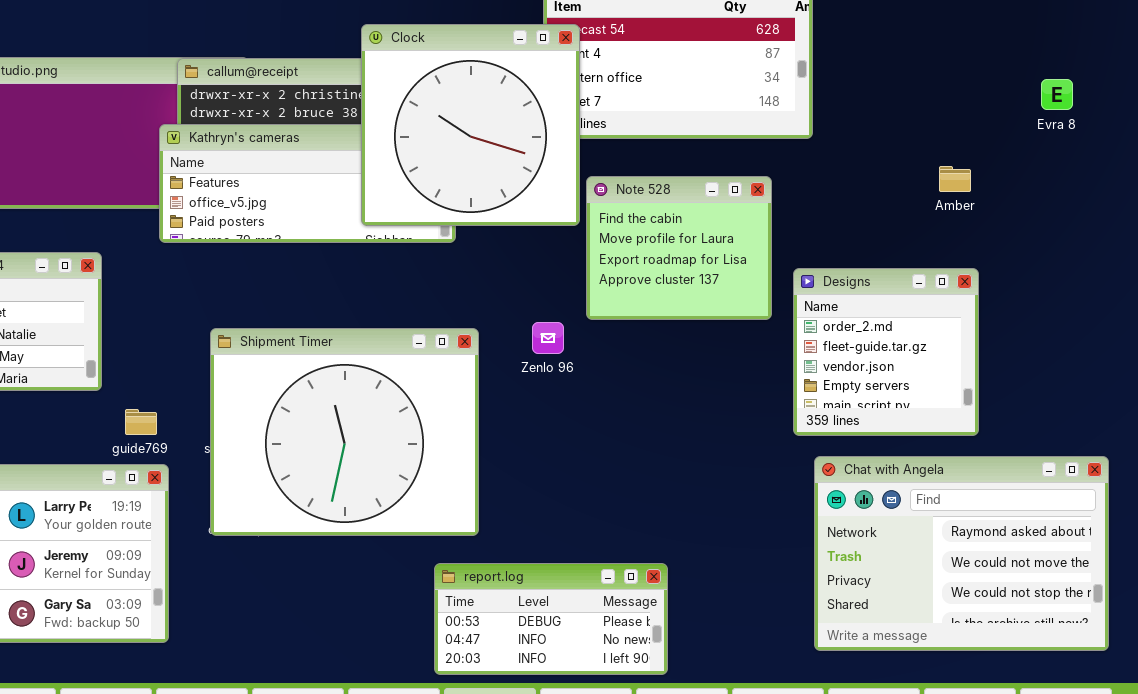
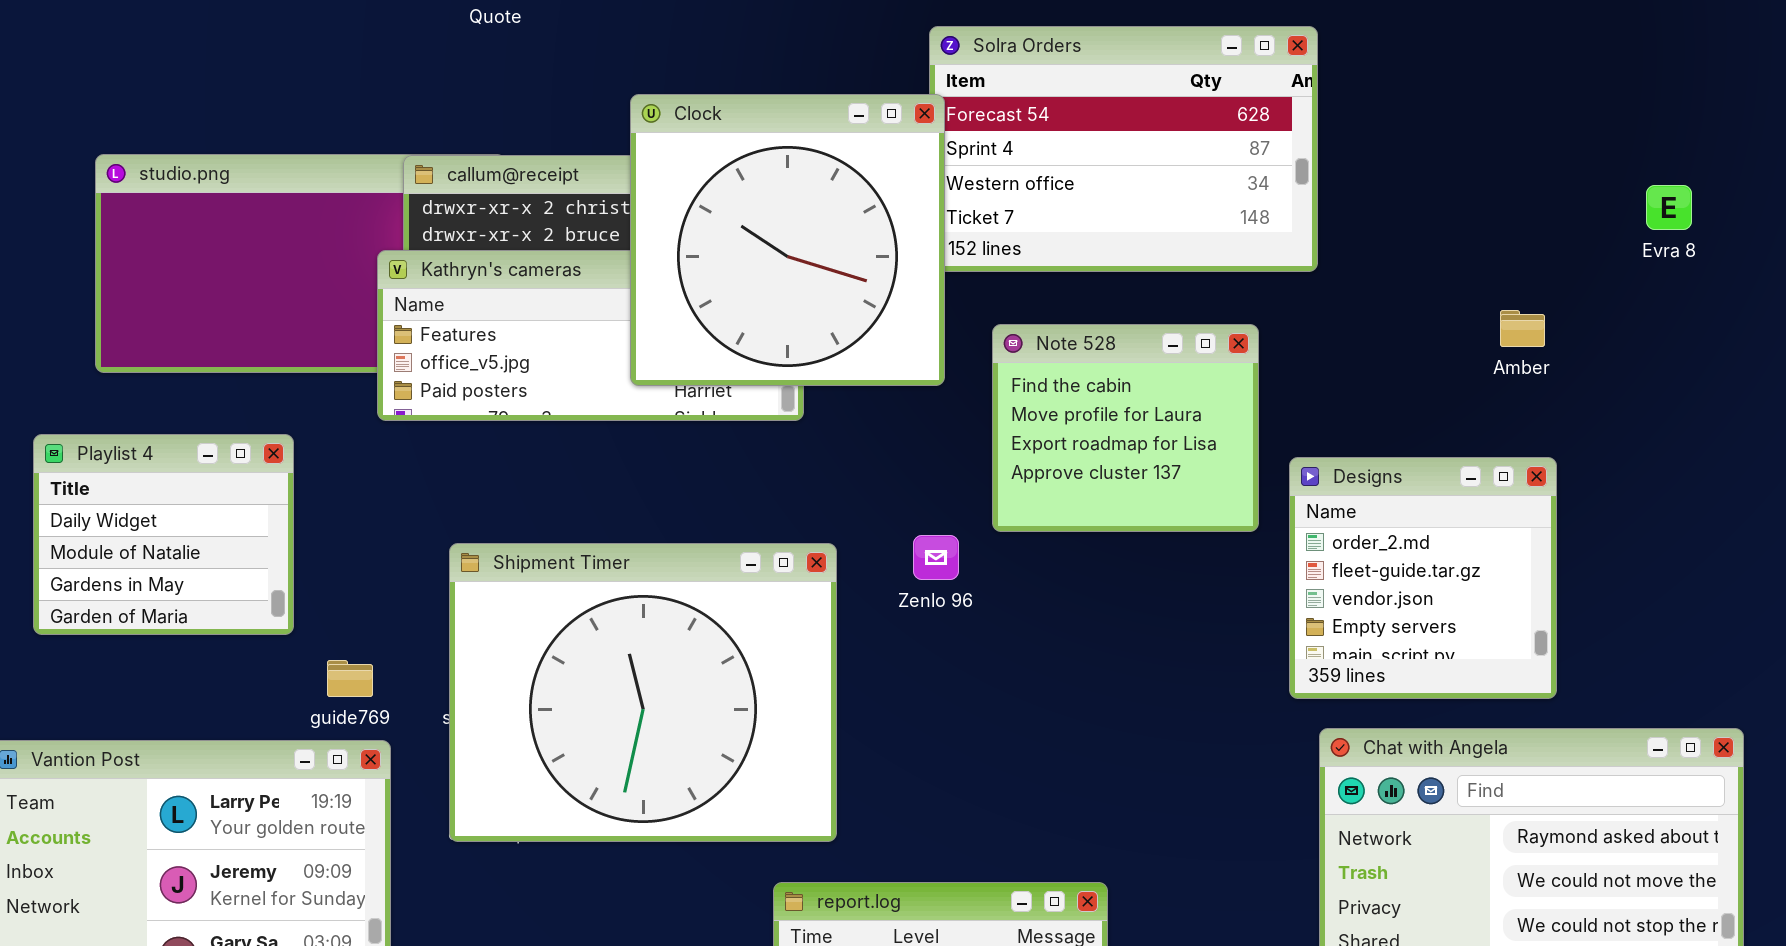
Clock: [361,24,580,226] -> [630,94,945,386], moved

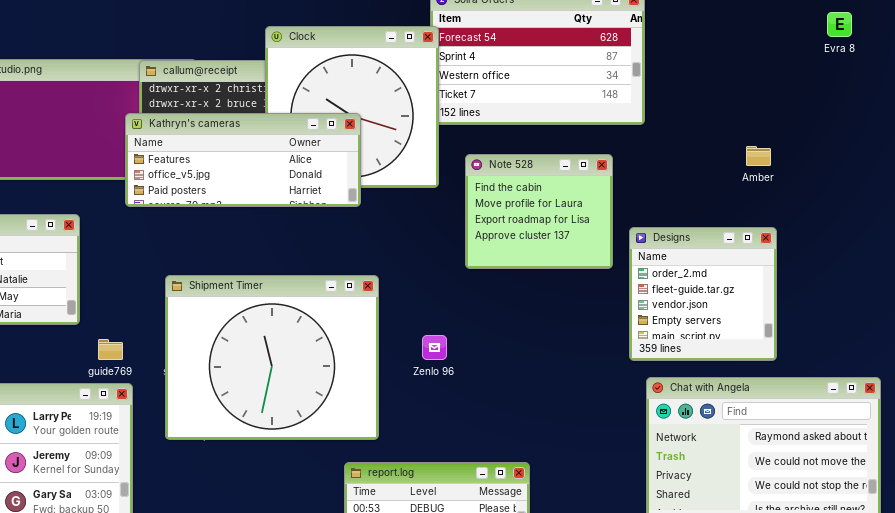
Evra 8: [1646,185,1692,230] -> [827,12,852,37], moved
Kathryn's cameras: [377,250,804,421] -> [125,113,361,207], raised
Zenlo 96: [913,535,959,580] -> [422,335,447,360], moved

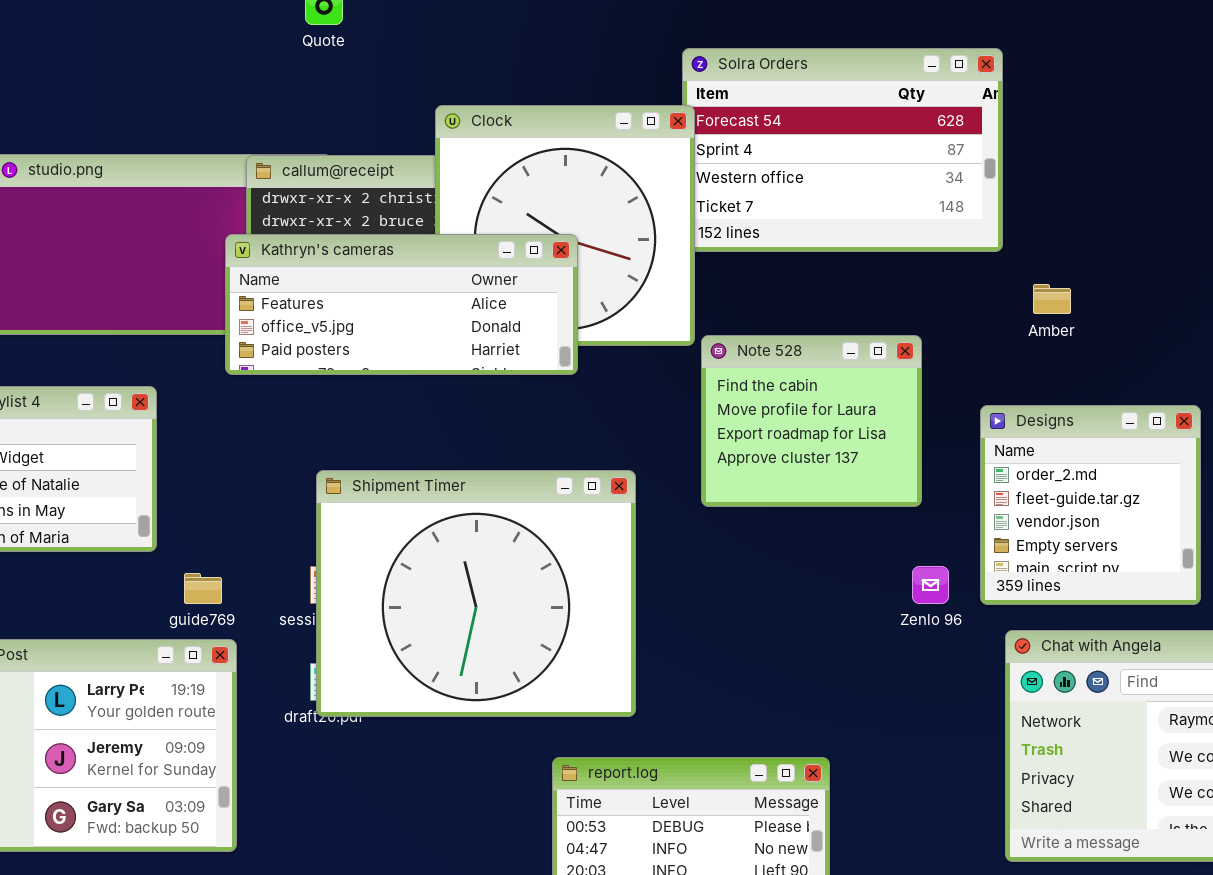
Amber: [746,146,771,166] -> [1033,284,1071,314], moved
Note 528: [465,154,613,269] -> [701,335,922,507], moved
Shipment Timer: [165,275,379,440] -> [316,470,636,717], moved
Zenlo 96: [422,335,447,360] -> [912,566,949,604], moved

